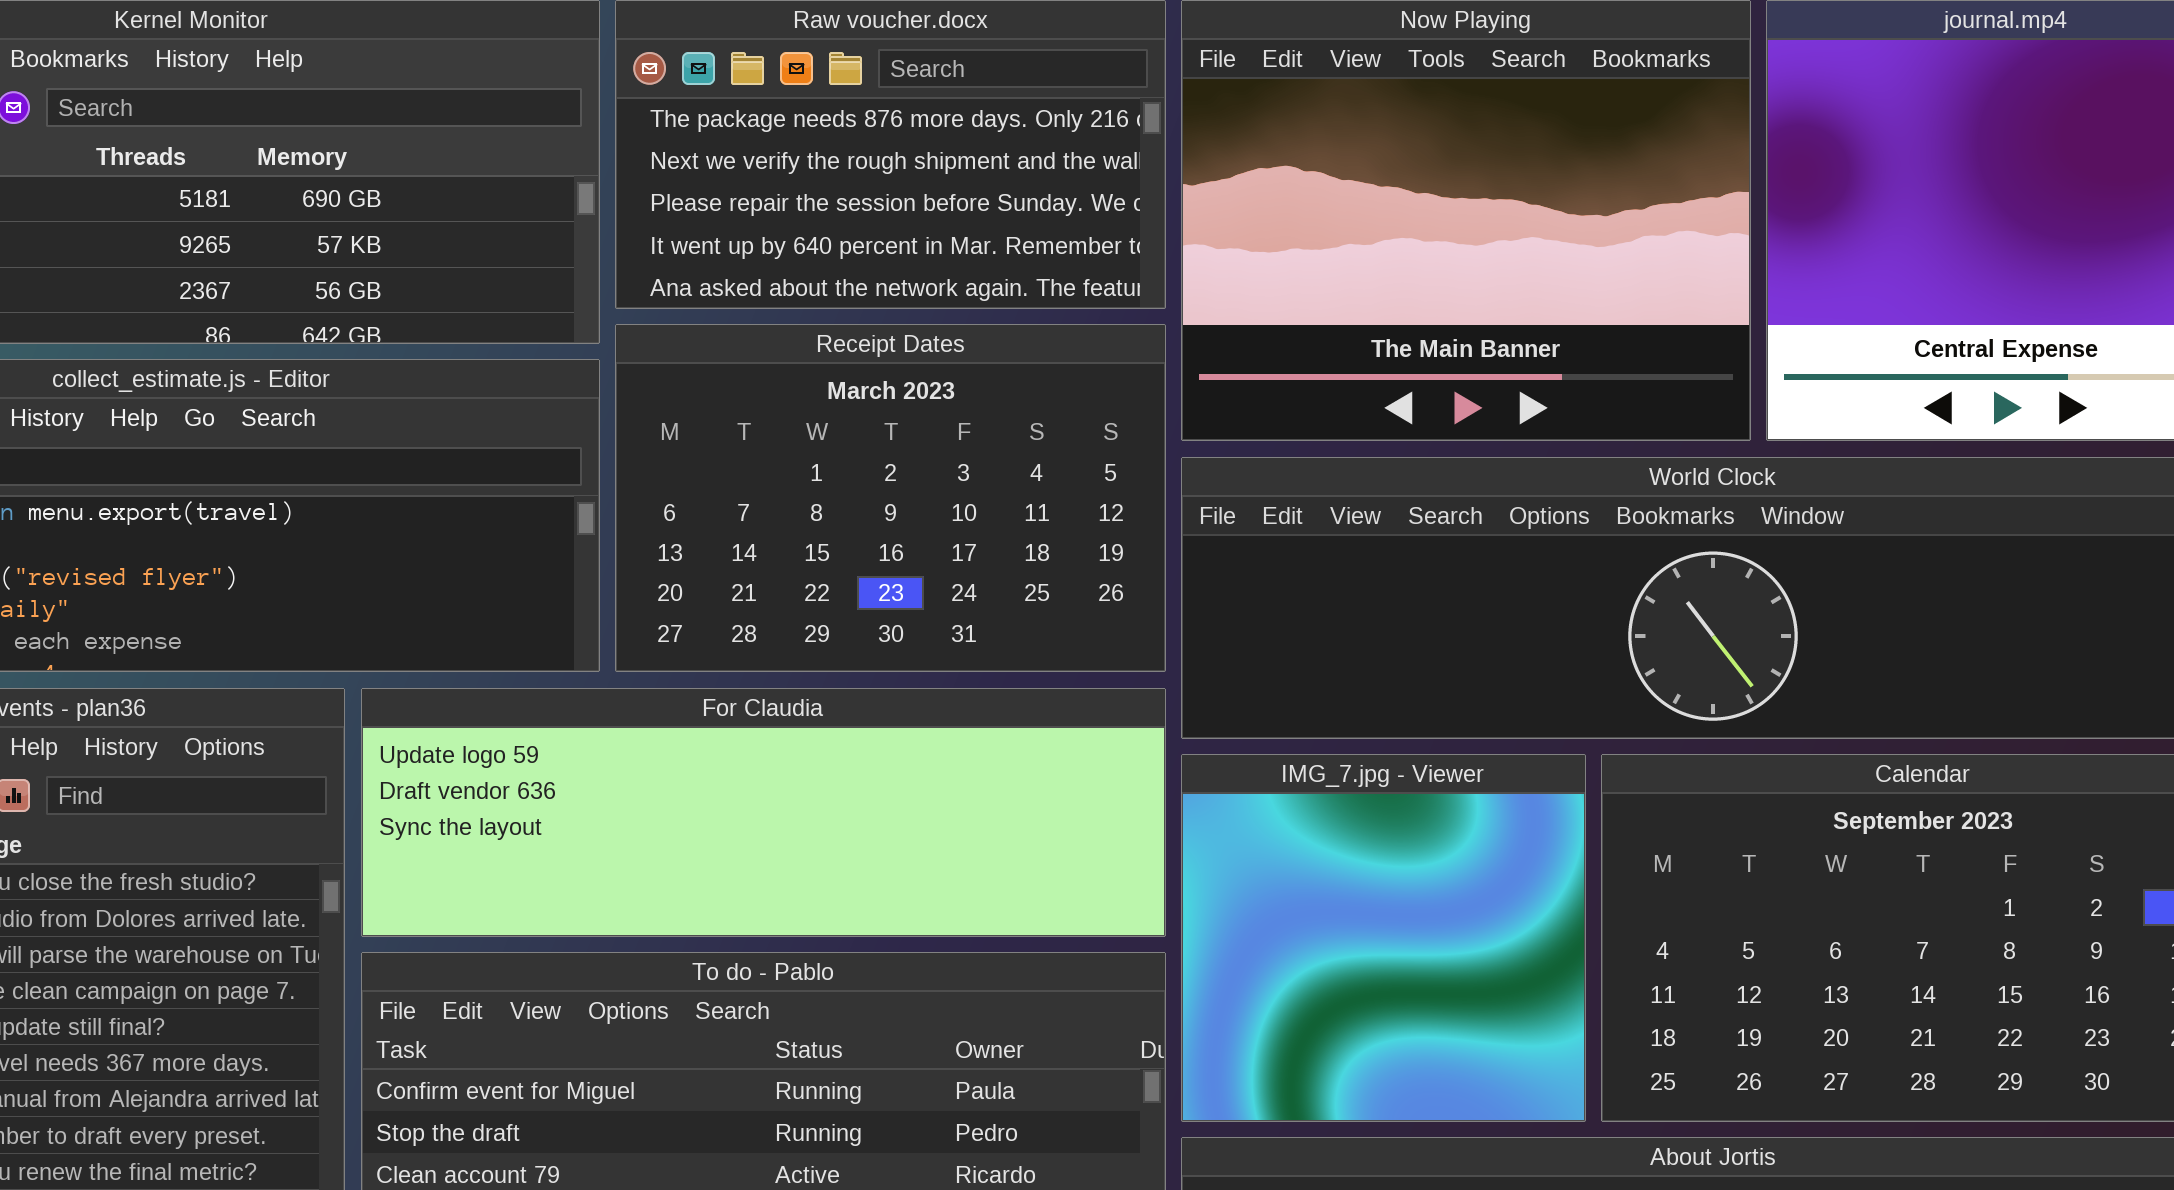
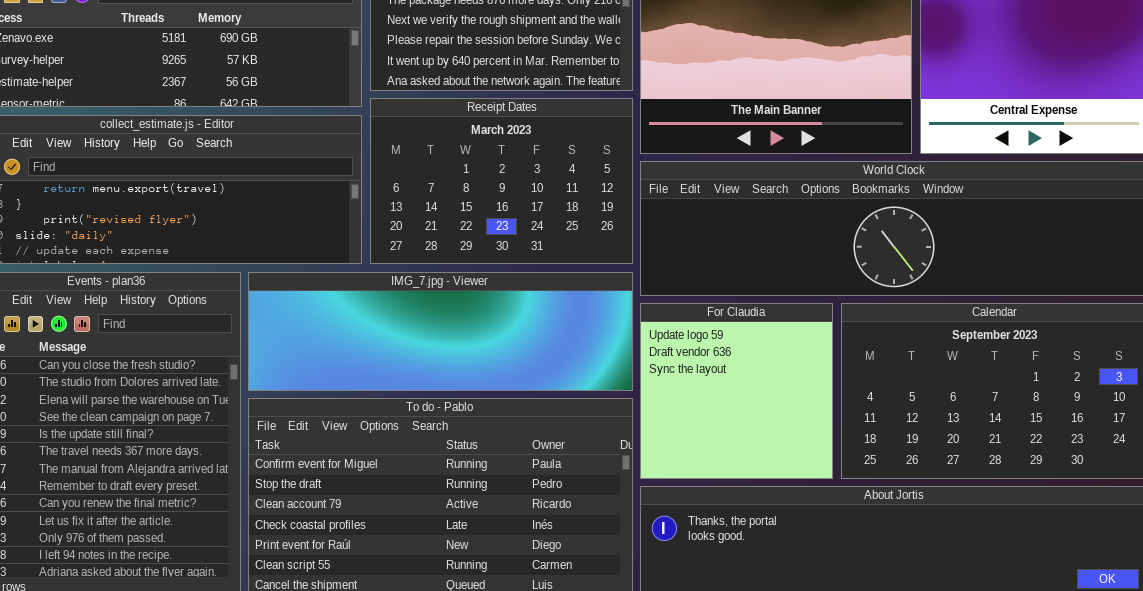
For Claudia: [361,688,1166,937] -> [640,303,833,479], moved, resized
IMG_7.jpg - Viewer: [1181,754,1586,1122] -> [248,272,633,391], moved, resized

